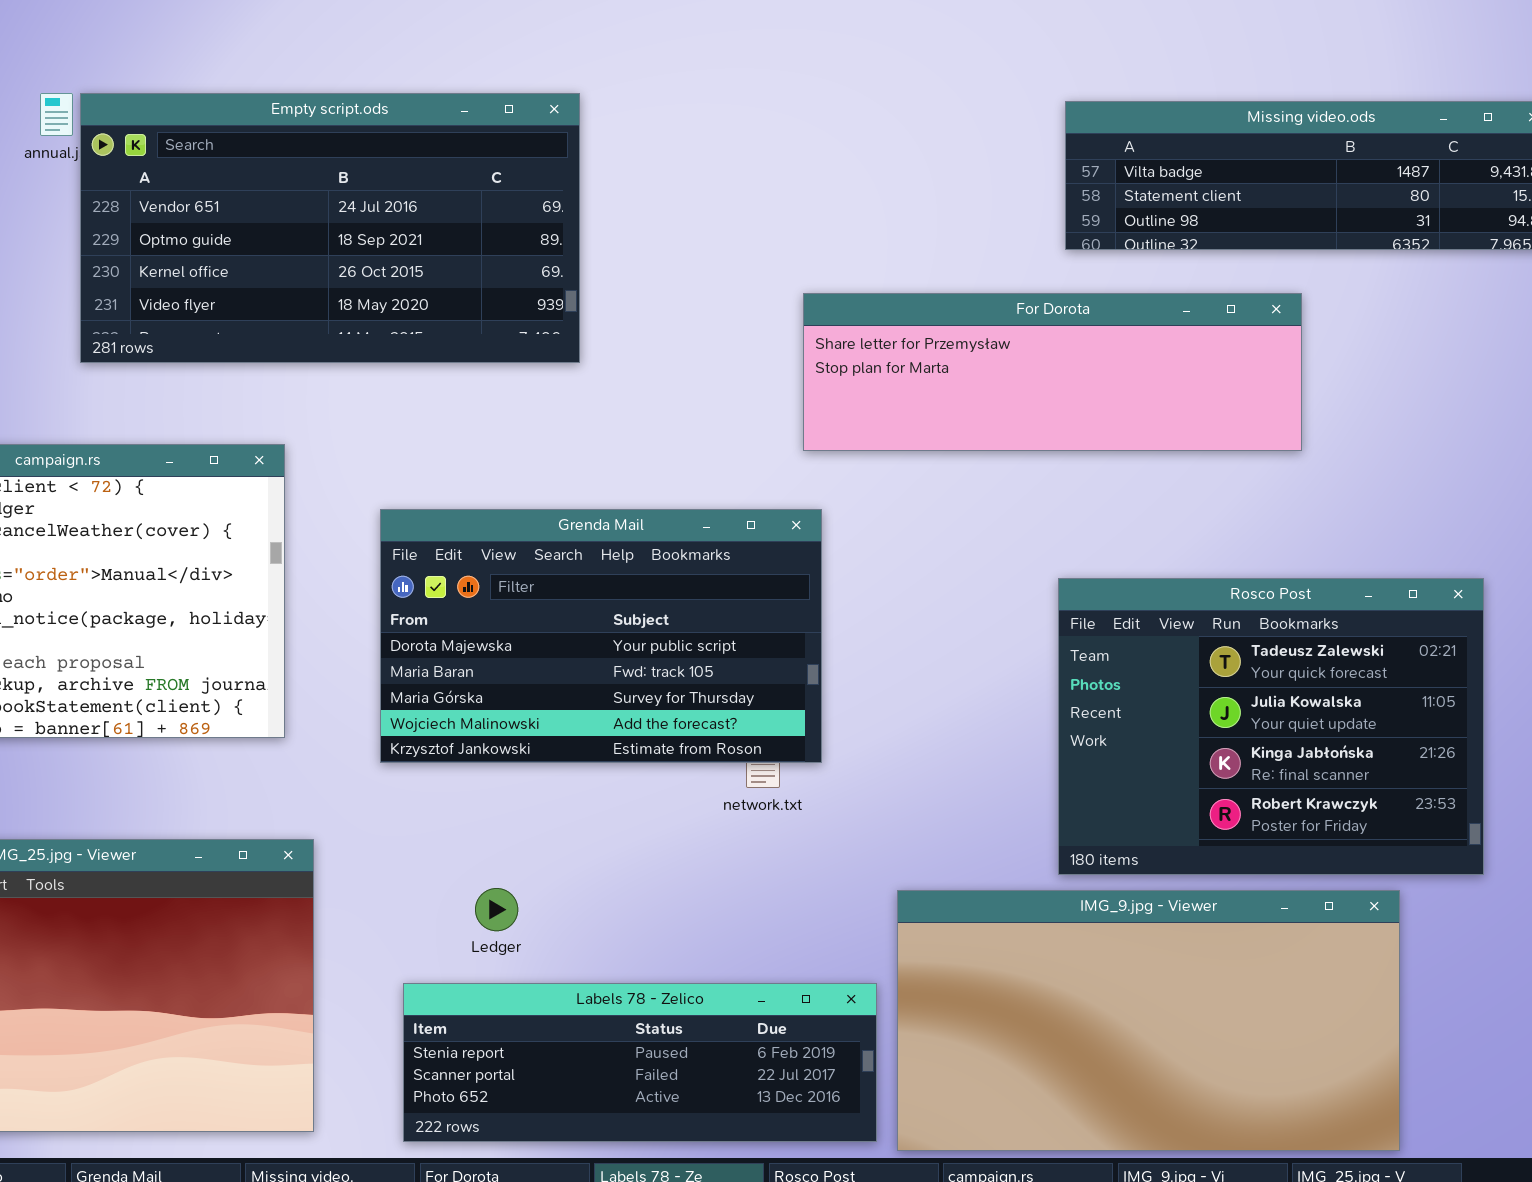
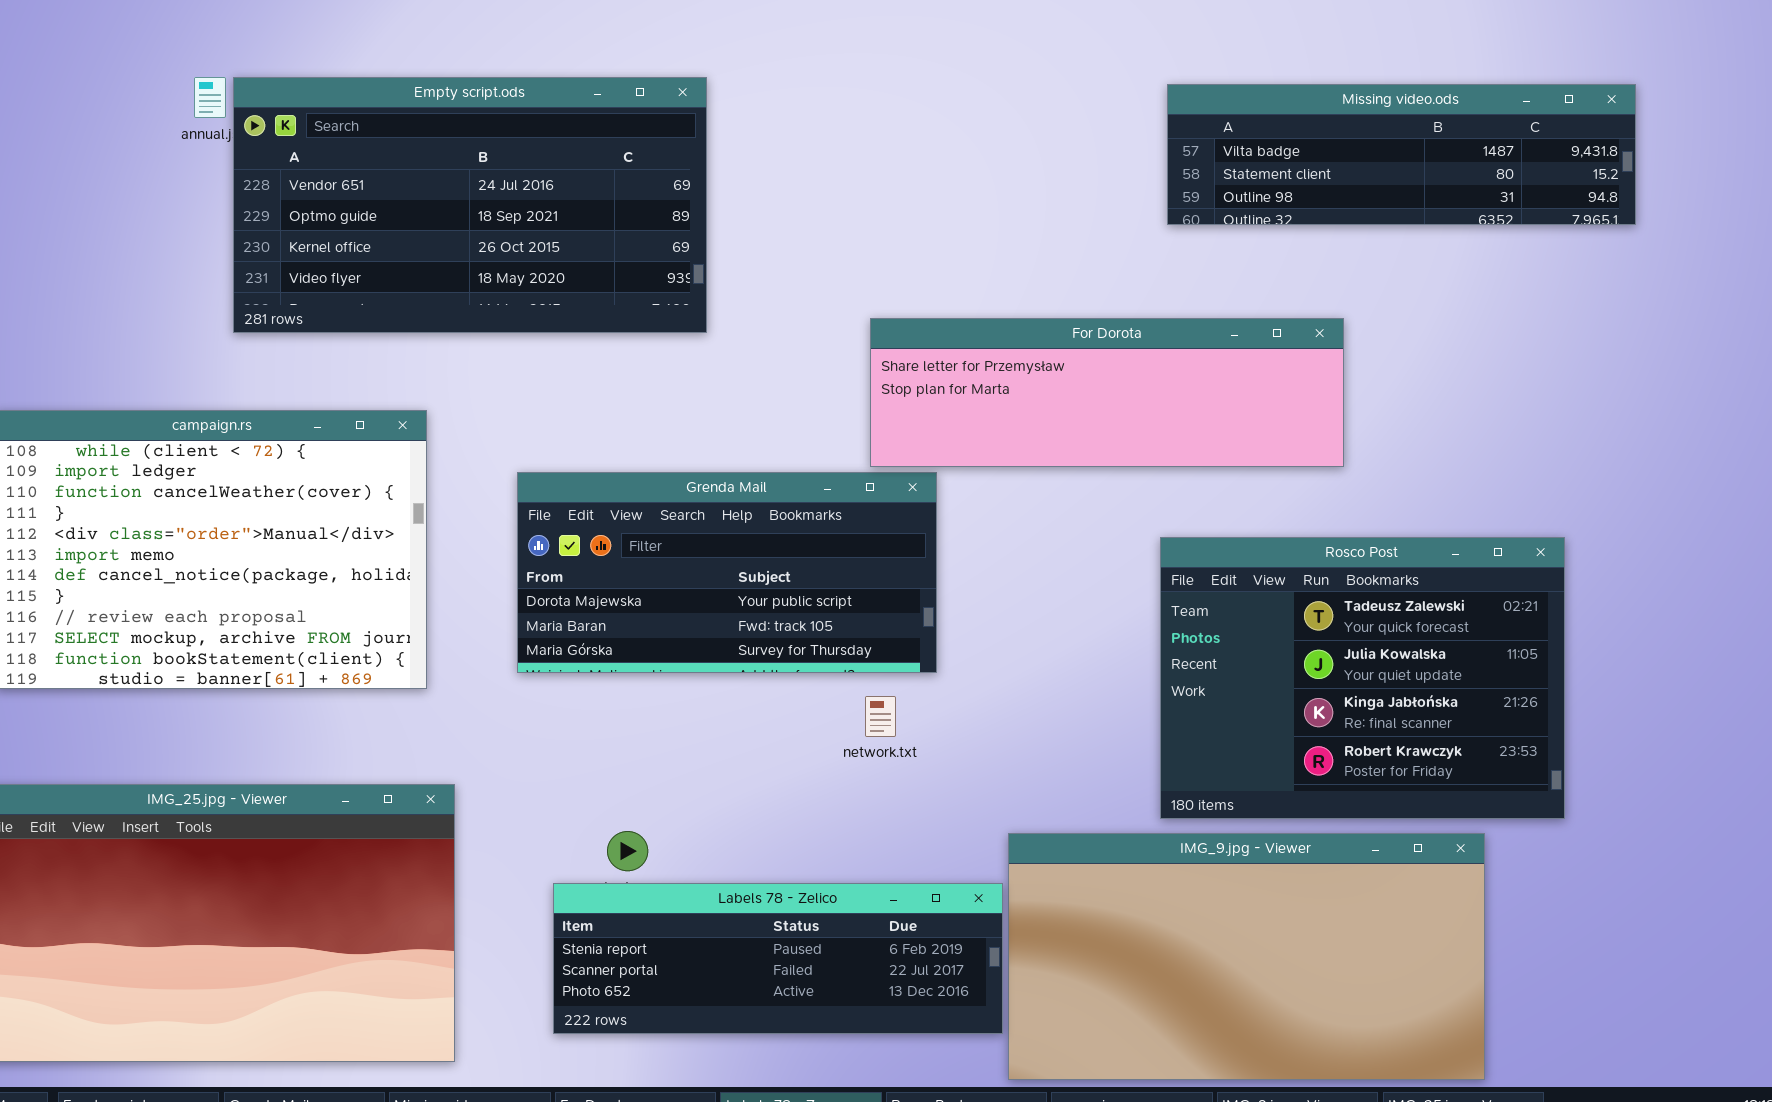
For Dorota: [803,293,1302,451] -> [870,318,1344,467], moved
Grenda Mail: [380,509,822,763] -> [517,472,937,673], resized
Labels 78 - Zelico: [403,983,877,1142] -> [553,883,1003,1034], moved

